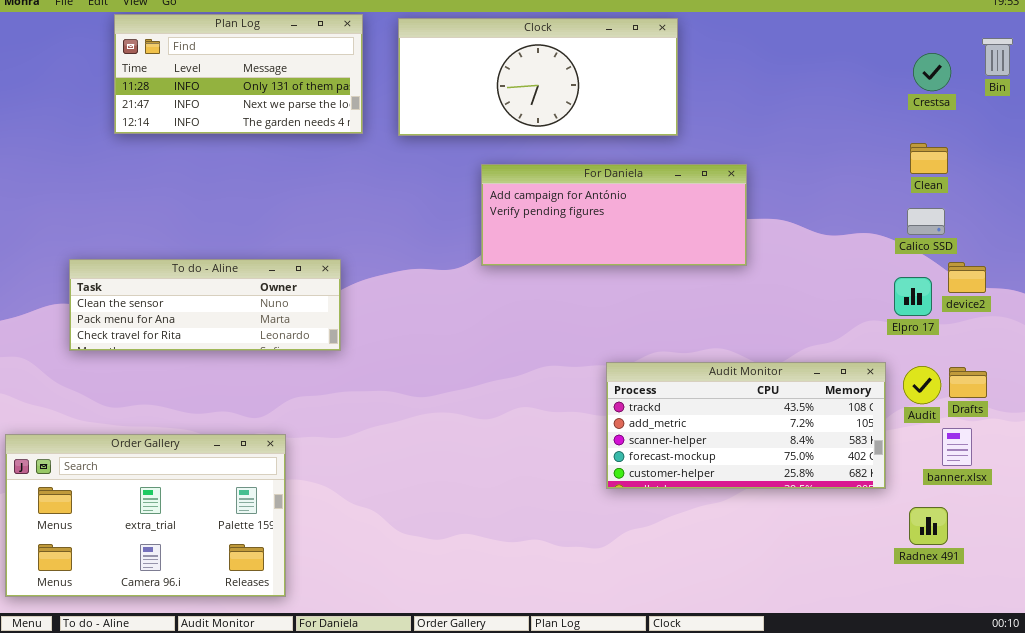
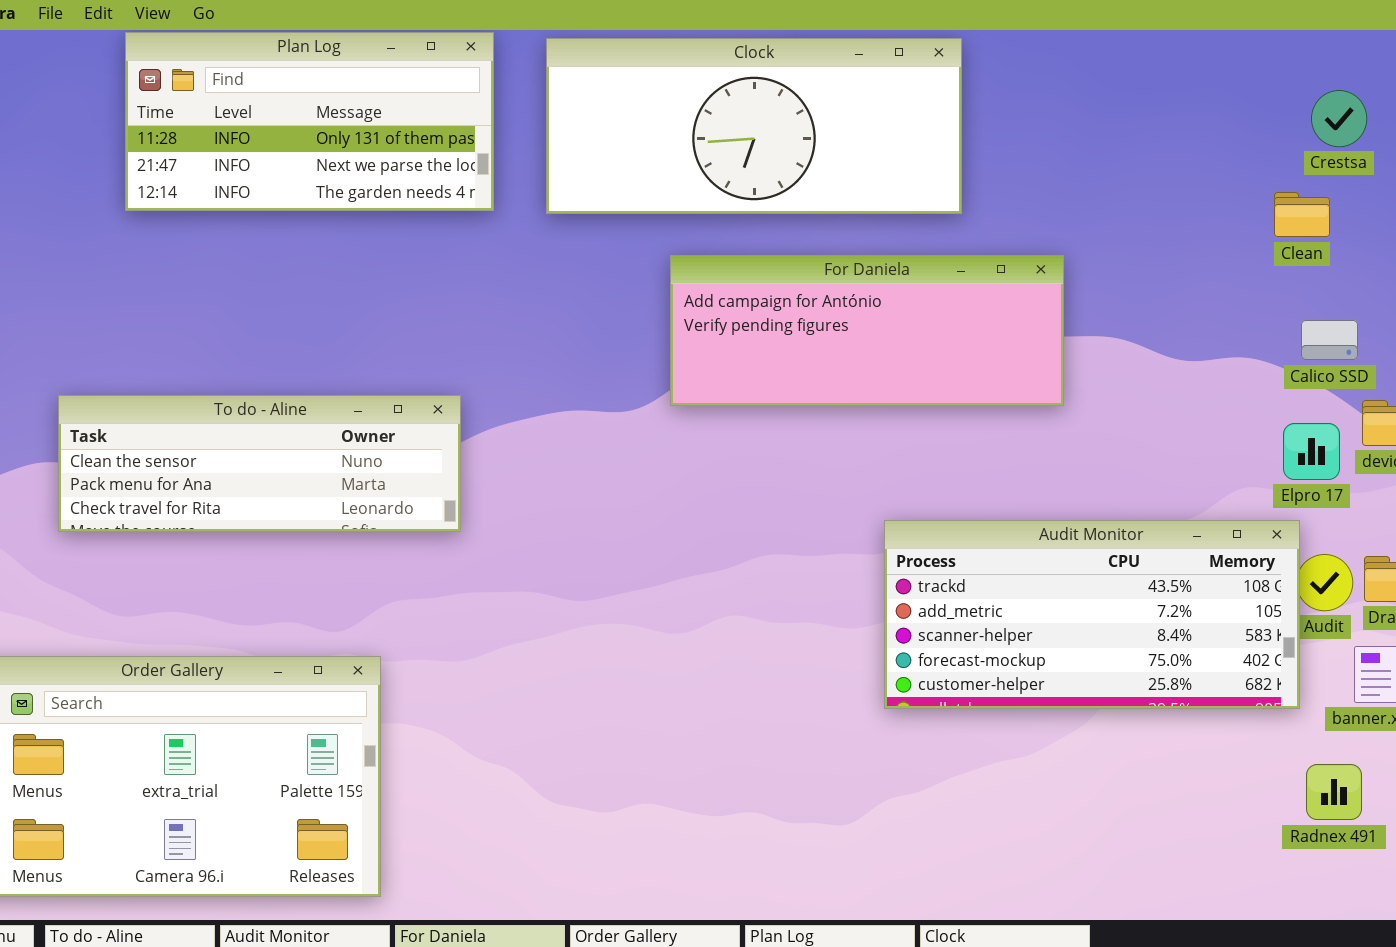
Clean: [910,143,948,174] -> [1274,192,1330,237], moved
Audit Monitor: [606,362,886,489] -> [884,520,1300,709], moved

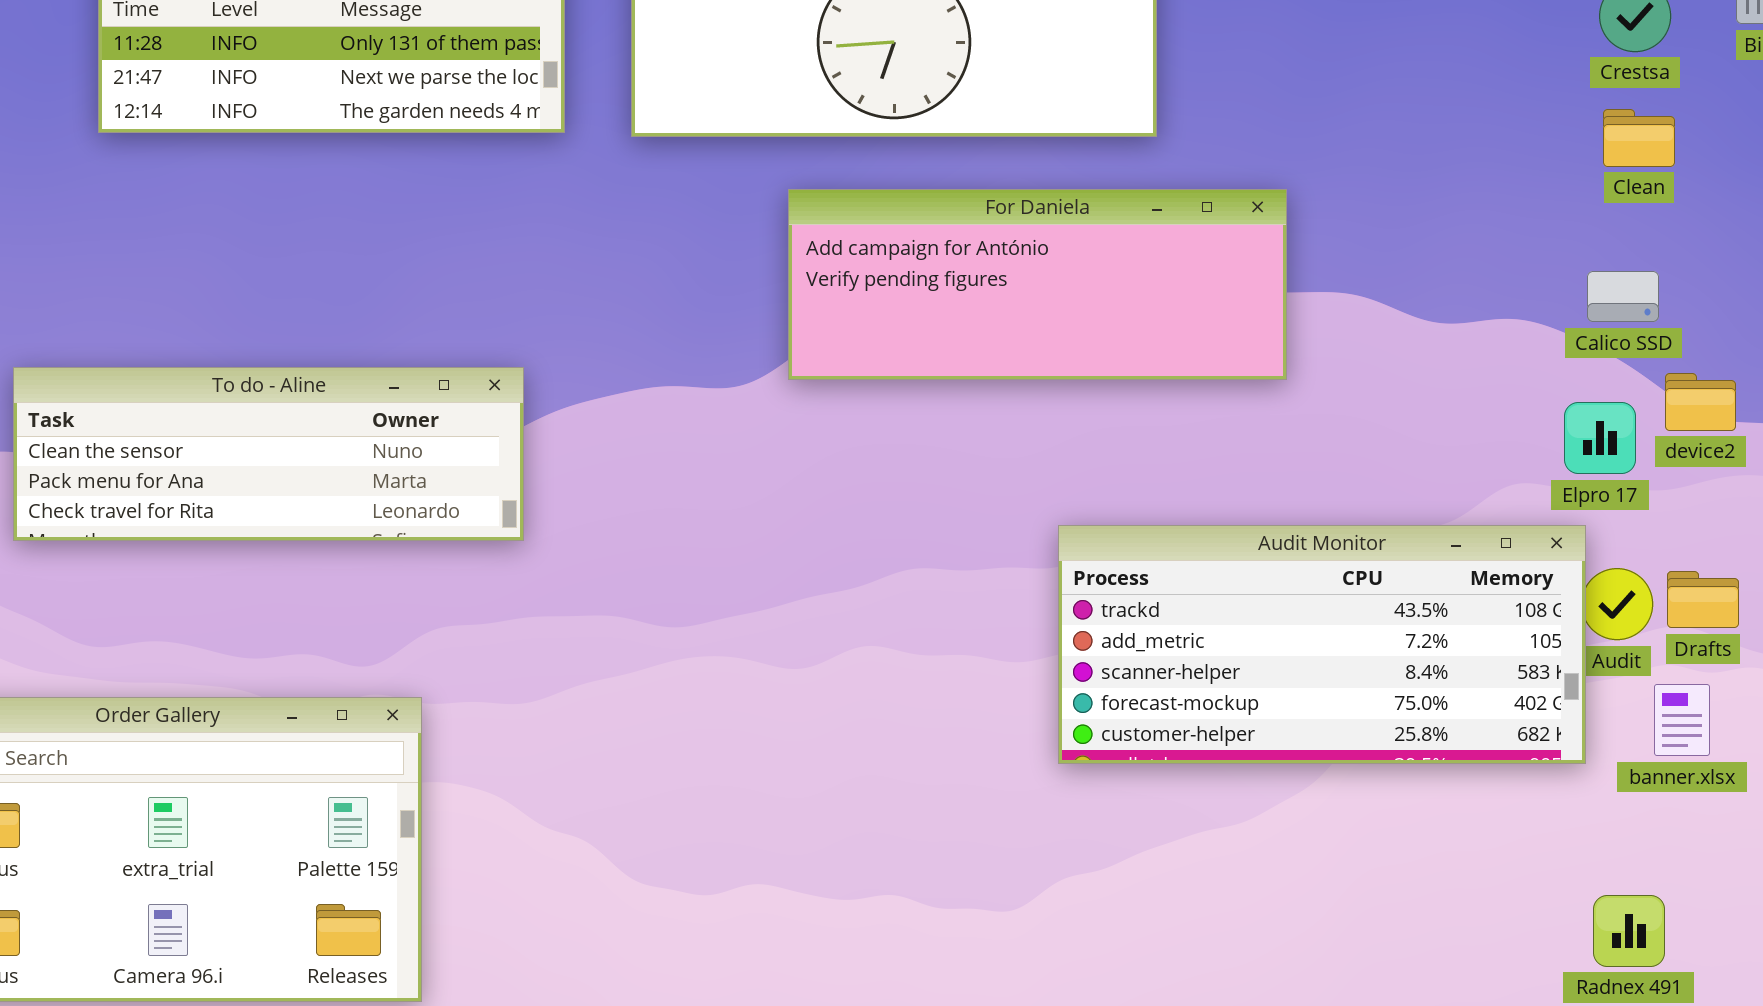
Clean: [1274,192,1330,237] -> [1603,109,1675,167], moved
Radnex 491: [1306,764,1362,820] -> [1593,895,1665,967], moved

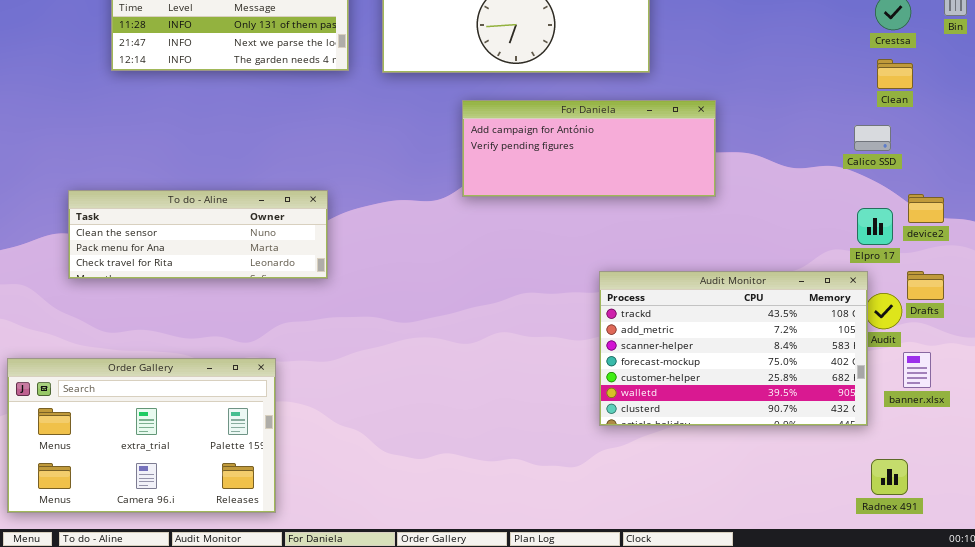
Calico SSD: [1587,271,1659,322] -> [854,125,891,151], moved
Audit Monitor: [1058,525,1586,764] -> [599,271,868,426], resized
Drafts: [1667,571,1739,628] -> [907,271,944,300], moved

